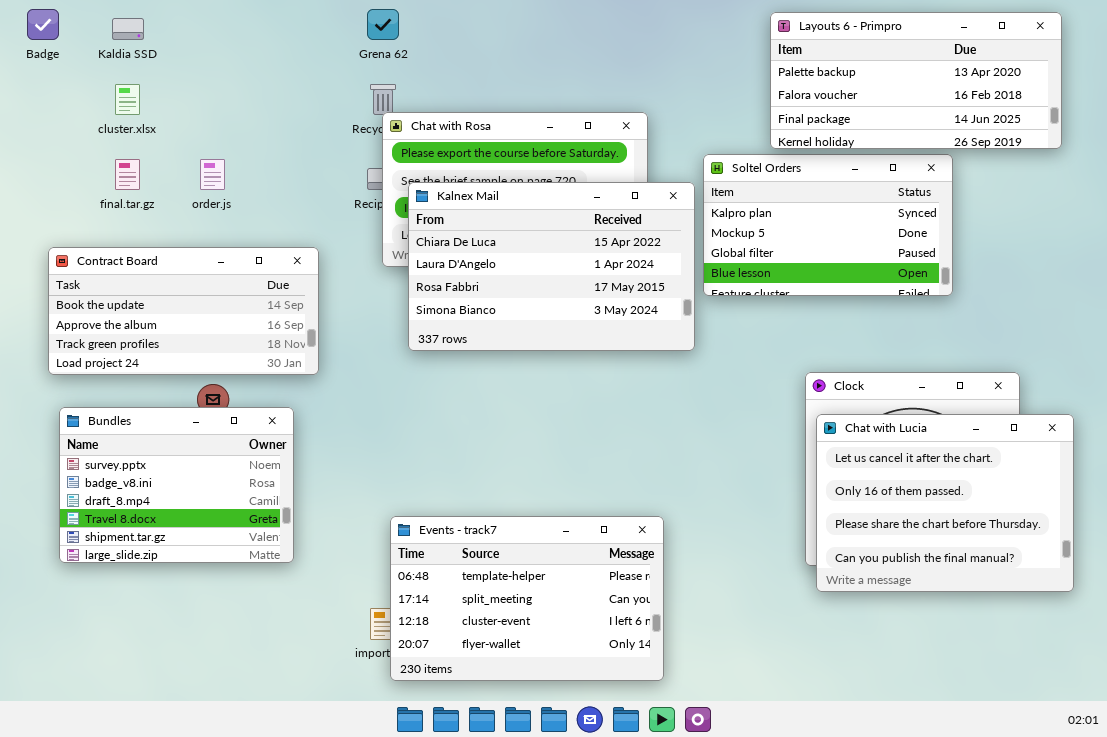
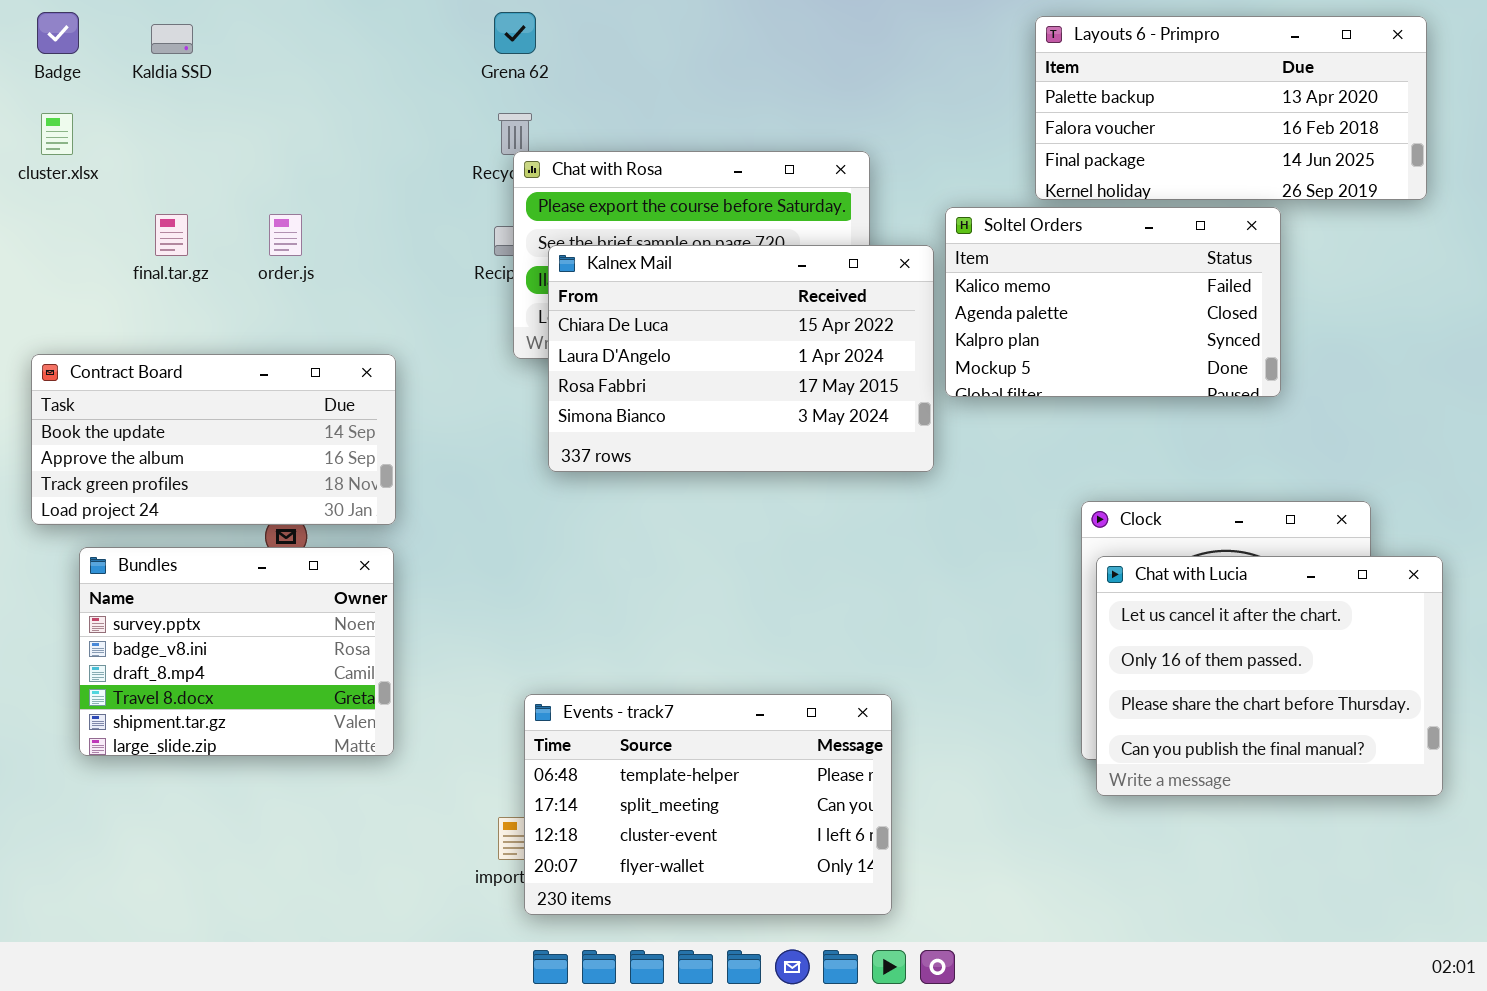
cluster.xlsx: [115,84,140,115] -> [41,113,73,155], moved
Soltel Orders: [703,154,953,296] -> [945,207,1281,397], scrolled up 2 rows
Contract Board: [48,247,319,375] -> [31,354,396,525], moved

